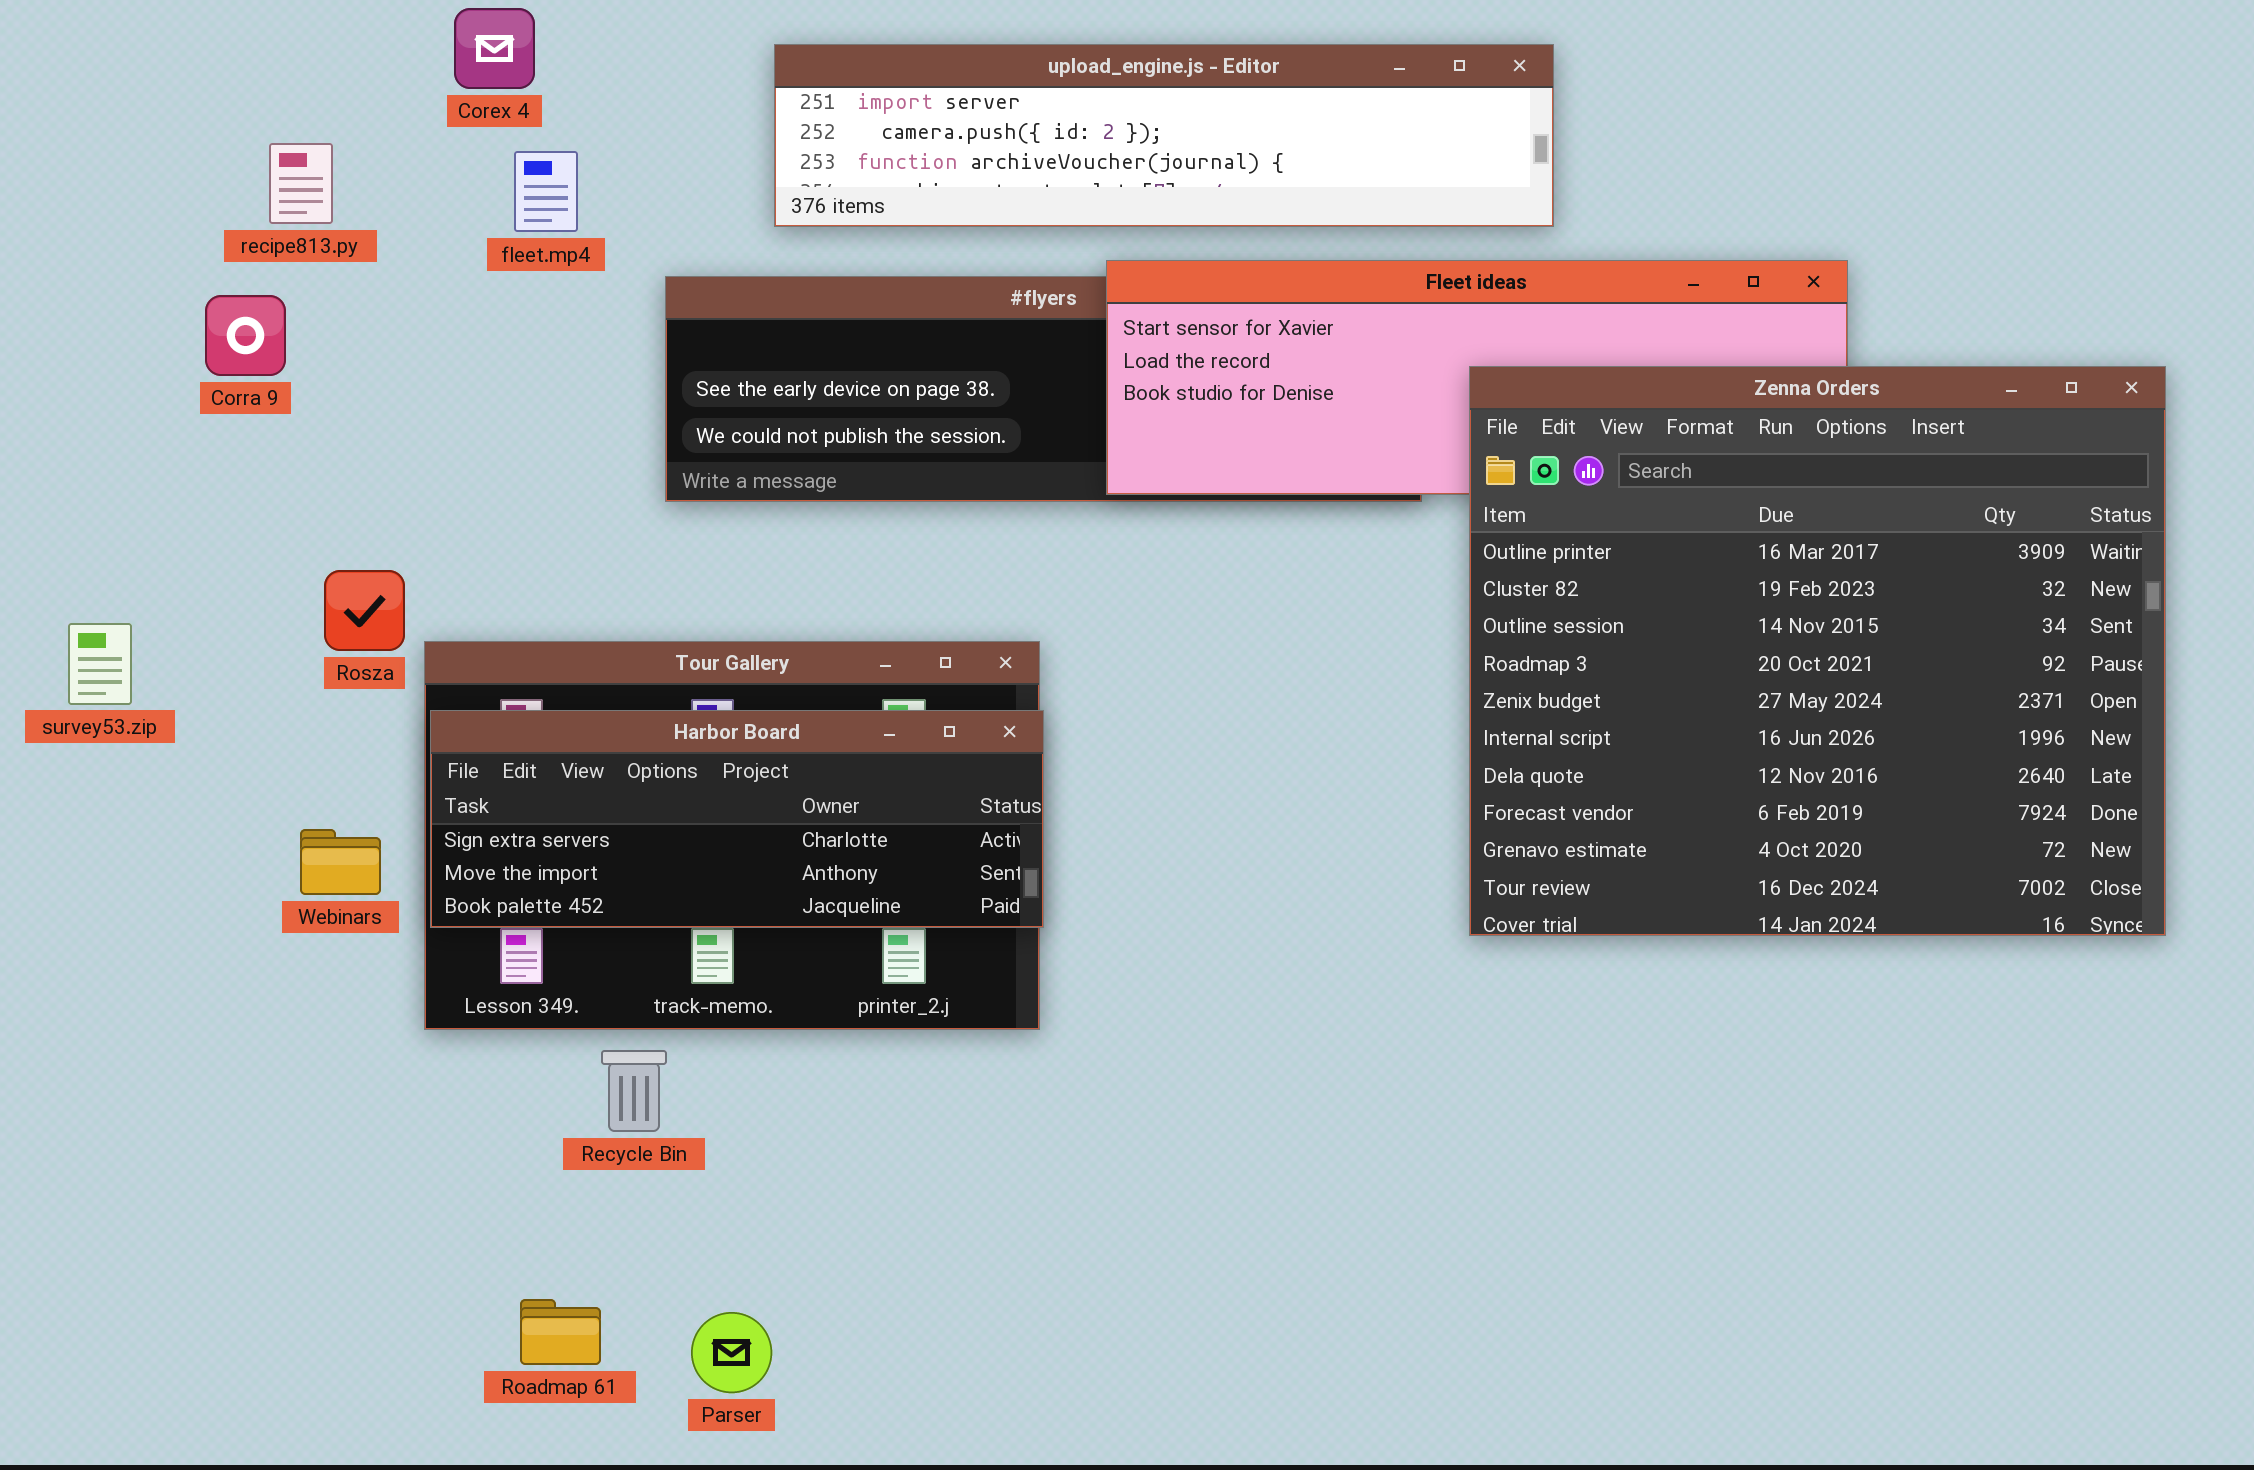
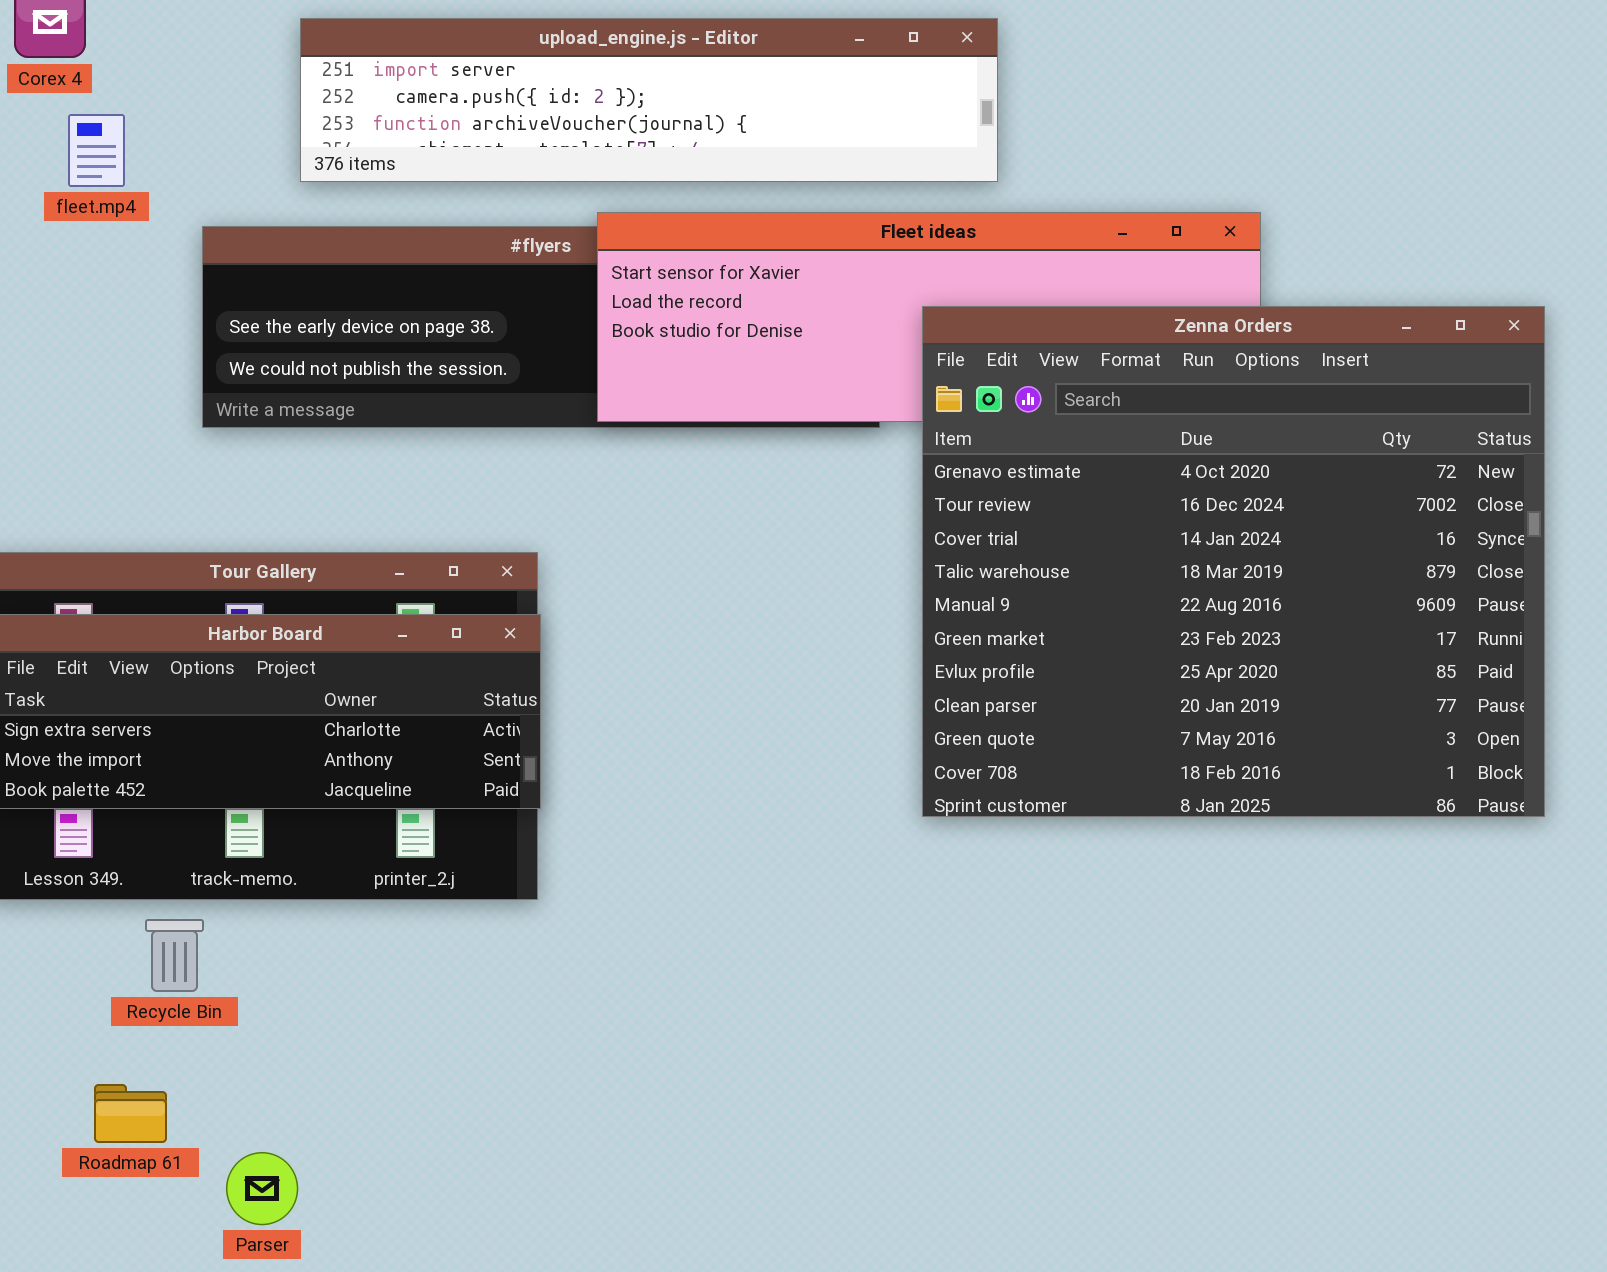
Zenna Orders: [1469,366,2166,936] -> [922,306,1545,817], scrolled down 8 rows
Roadmap 61: [520,1299,601,1365] -> [94,1084,167,1143], moved

